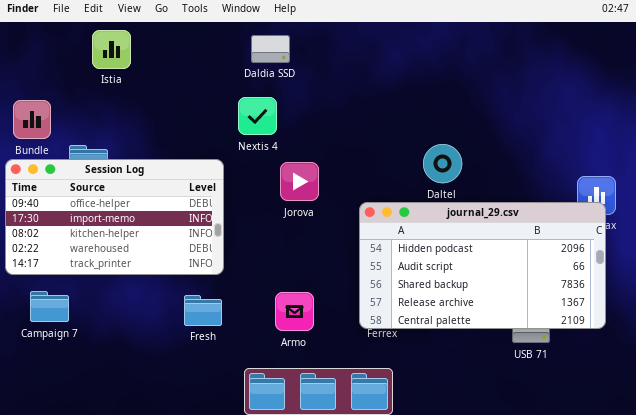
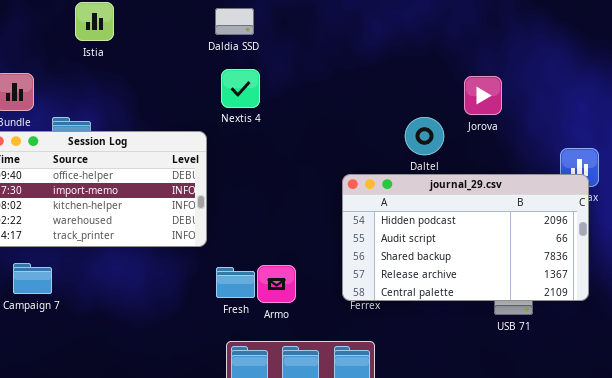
Daldia SSD: [251,35,290,63] -> [215,8,254,35], moved
Jorova: [280,162,319,201] -> [464,76,502,115], moved
Fresh: [184,295,222,326] -> [216,267,255,298], moved

